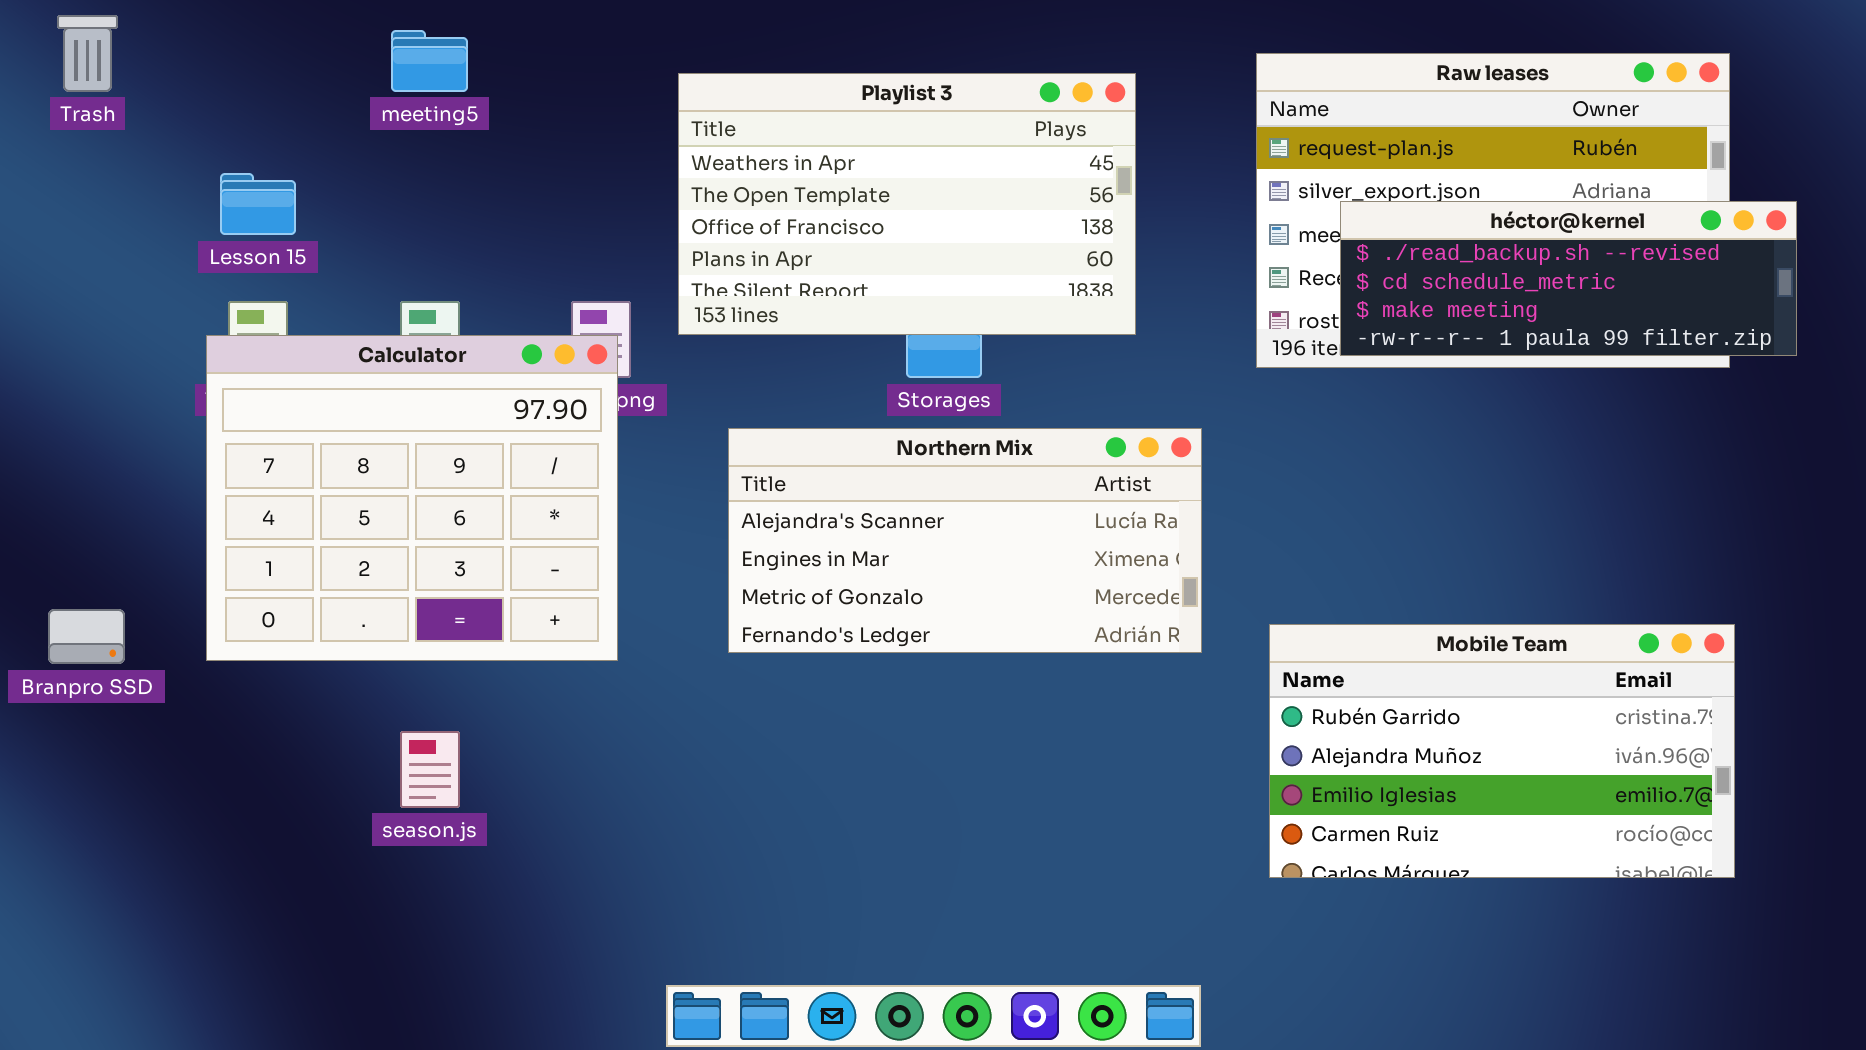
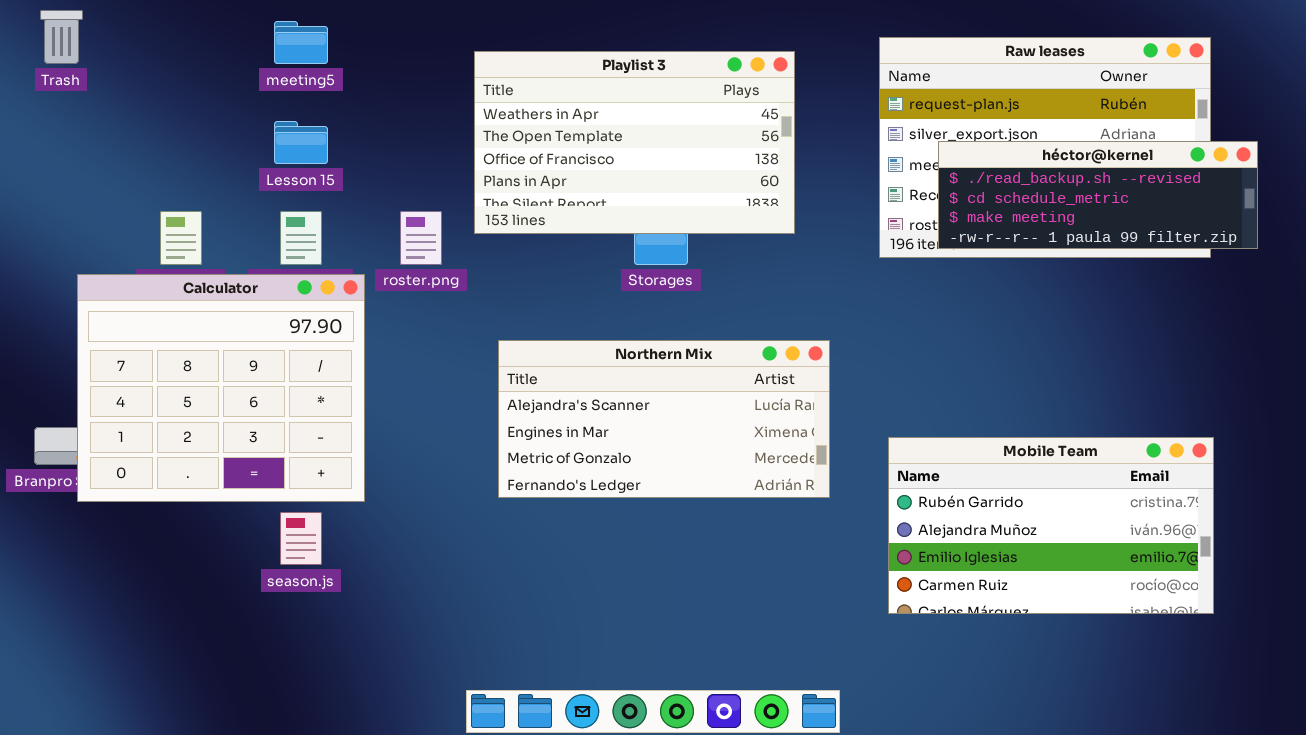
Lesson 15: [220,173,296,235] -> [274,121,328,164], moved
Calculator: [206,335,618,661] -> [77,274,365,502], moved
Northern Mix: [728,428,1202,653] -> [498,340,830,498], moved

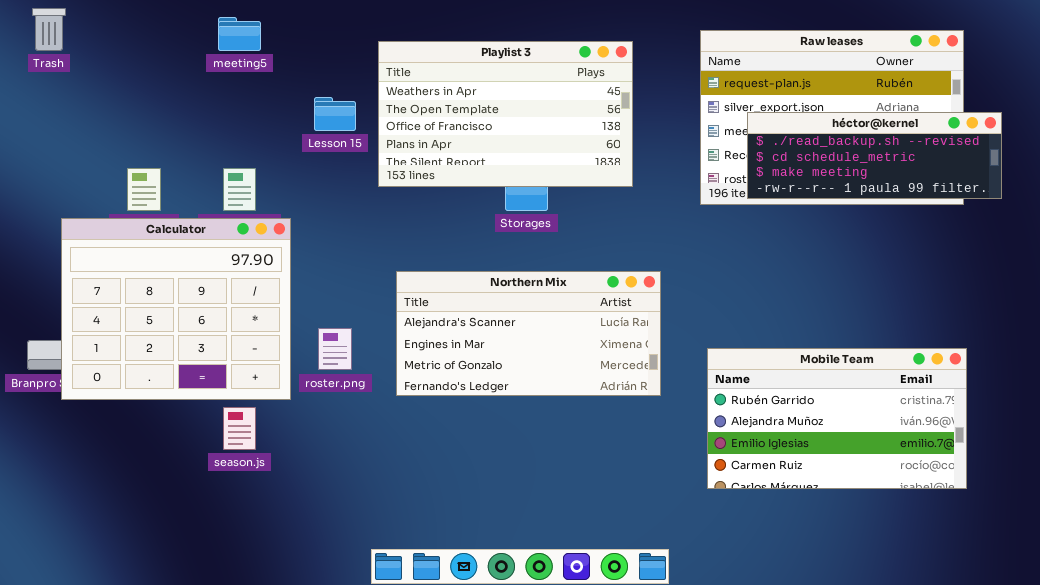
Lesson 15: [274,121,328,164] -> [314,97,356,131], moved
roster.png: [400,211,442,265] -> [318,328,352,370], moved

